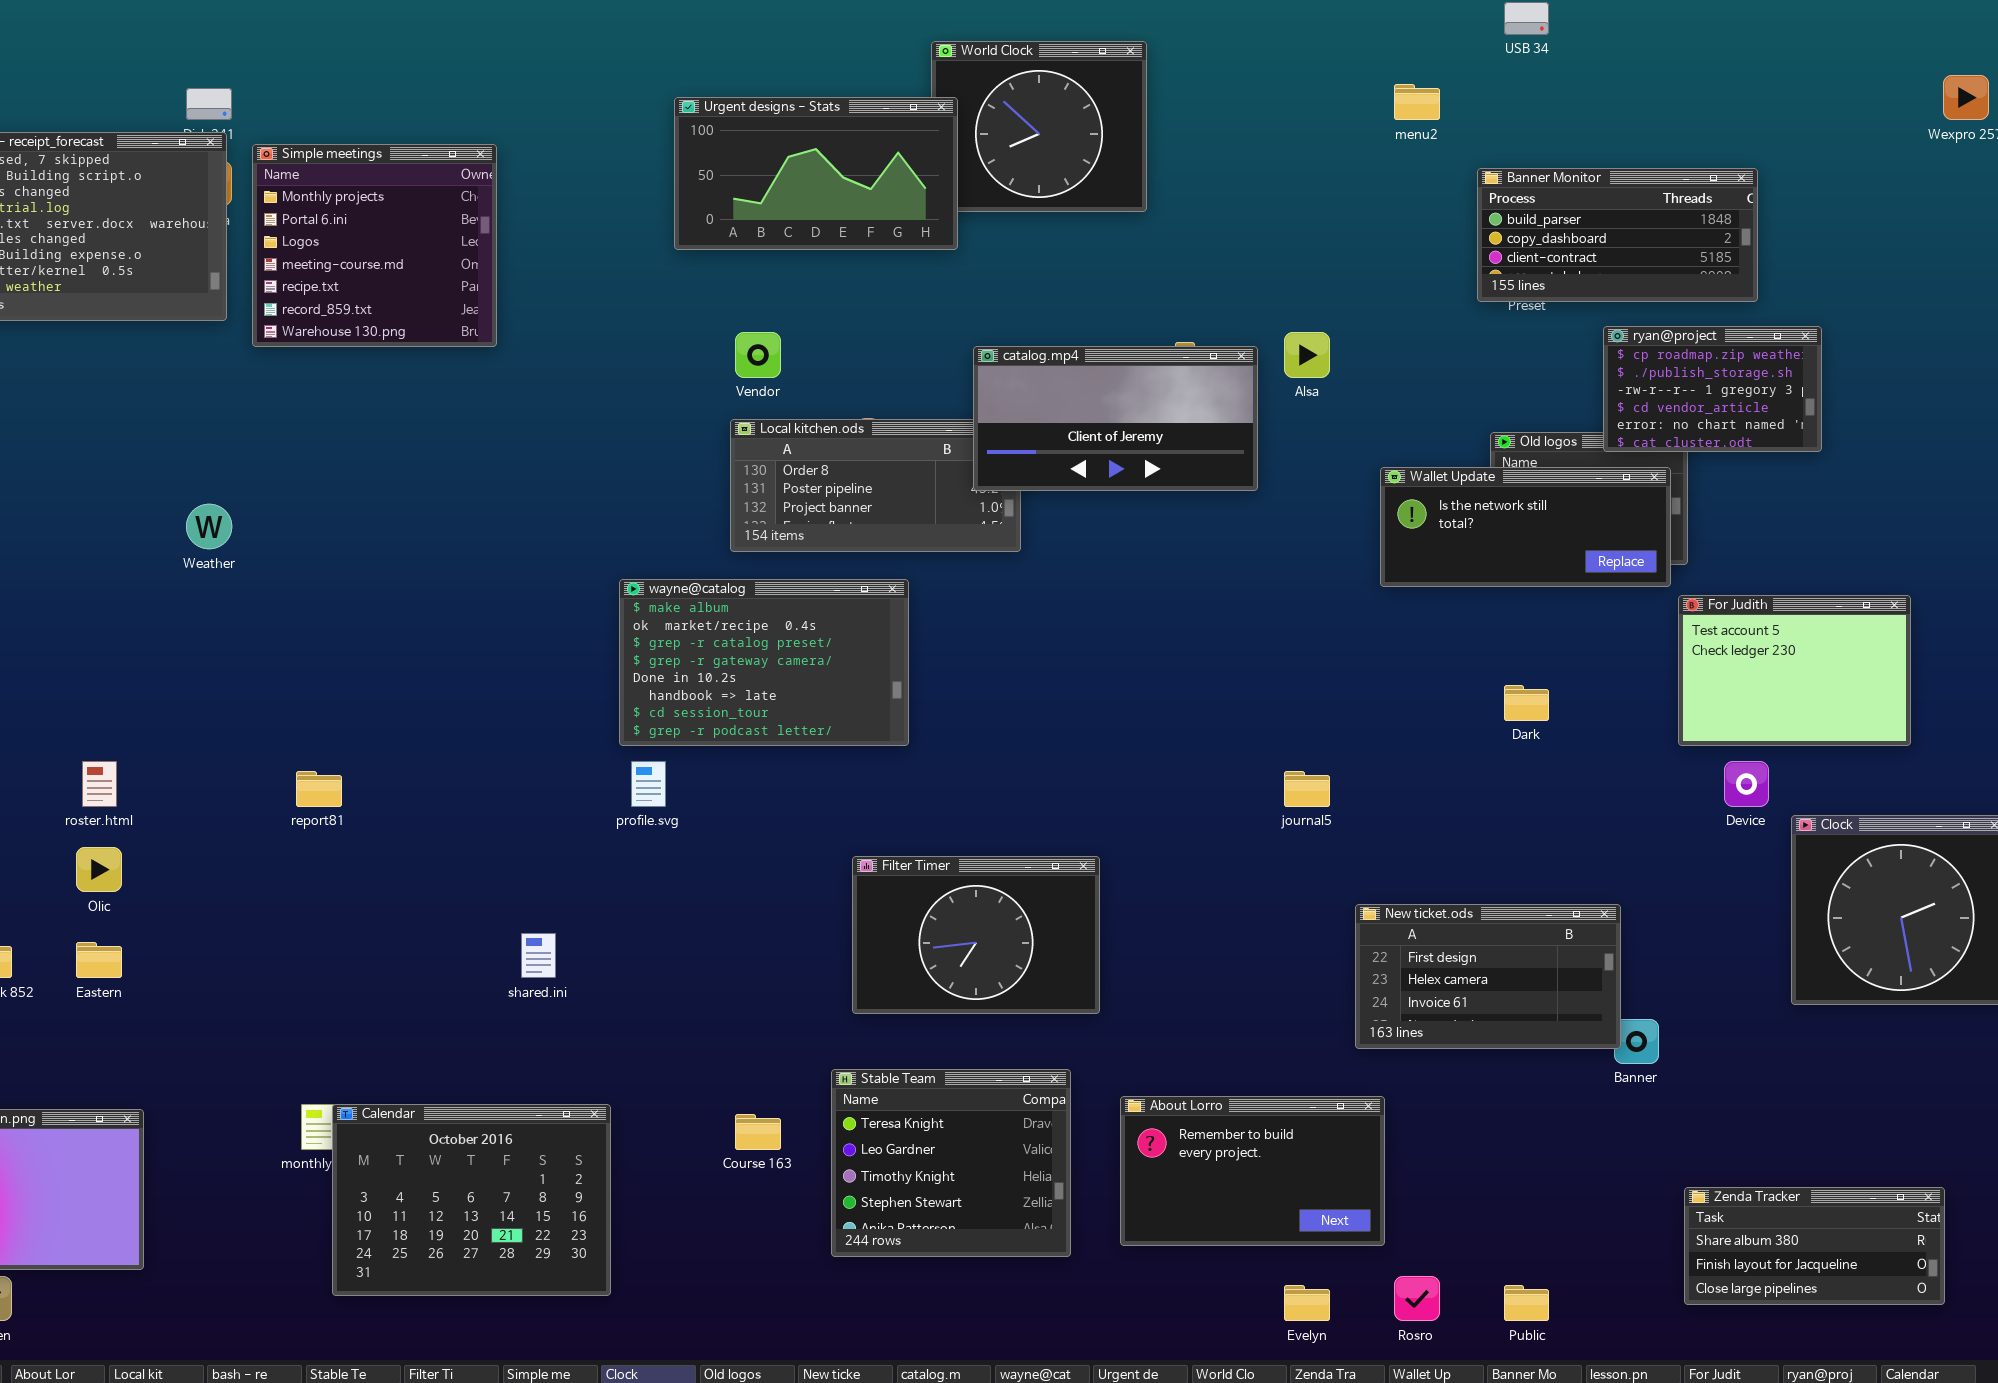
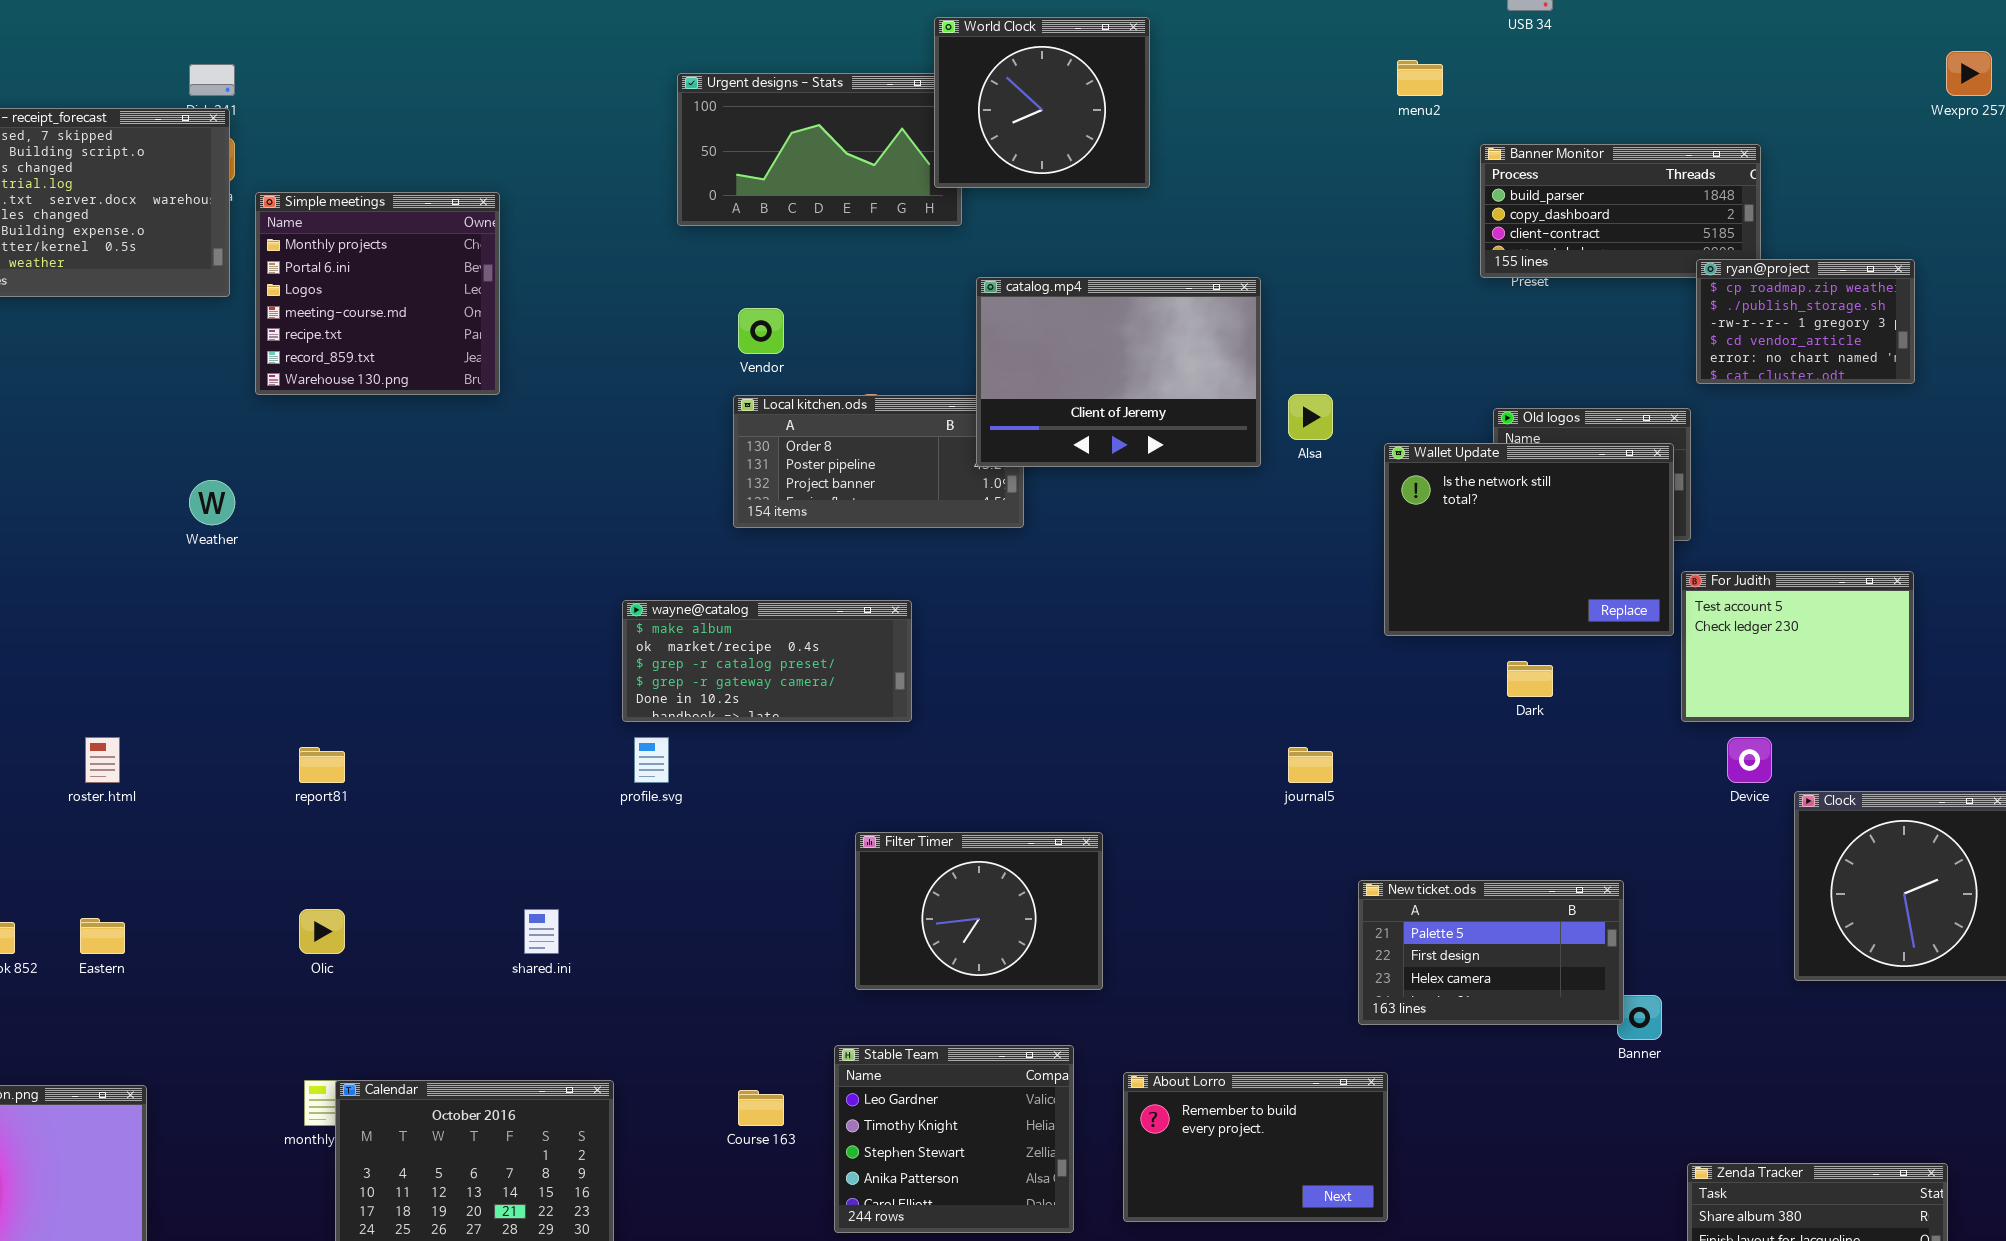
World Clock: [931,41,1147,212] -> [934,17,1150,188], raised
Simple meetings: [252,144,497,347] -> [255,192,500,395], moved
ryan@project: [1603,326,1822,452] -> [1696,259,1915,384], moved
Alsa: [1284,332,1330,378] -> [1288,394,1333,440], moved
catalog.mp4: [973,346,1258,491] -> [976,277,1261,467], resized
Wallet Update: [1380,467,1671,587] -> [1384,443,1674,636], resized
wayne@catalog: [619,579,909,746] -> [622,600,912,722], resized
Olic: [76,847,122,892] -> [299,909,345,954], moved
New ticket.ods: [1355,904,1621,1049] -> [1358,880,1624,1025], scrolled up 1 row
Stable Team: [831,1069,1071,1257] -> [834,1045,1074,1233], scrolled down 1 row

